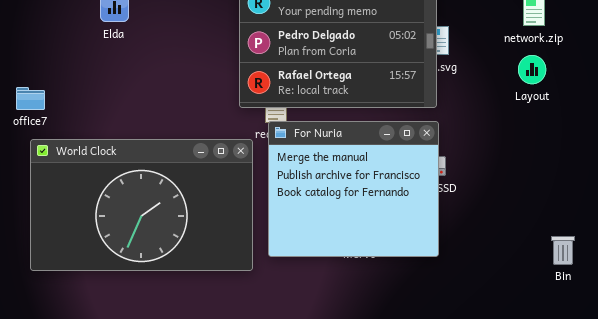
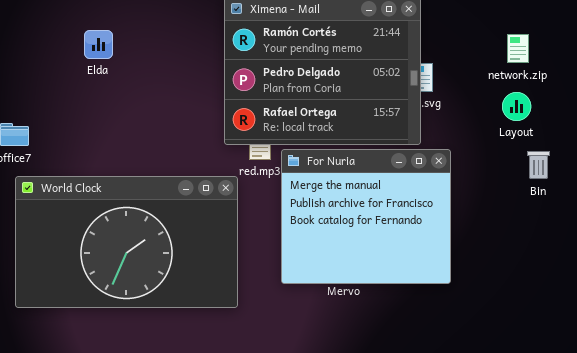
For Nuria: [268,121,439,257] -> [281,149,451,284], moved
Bin: [551,236,575,265] -> [527,151,550,179], moved

